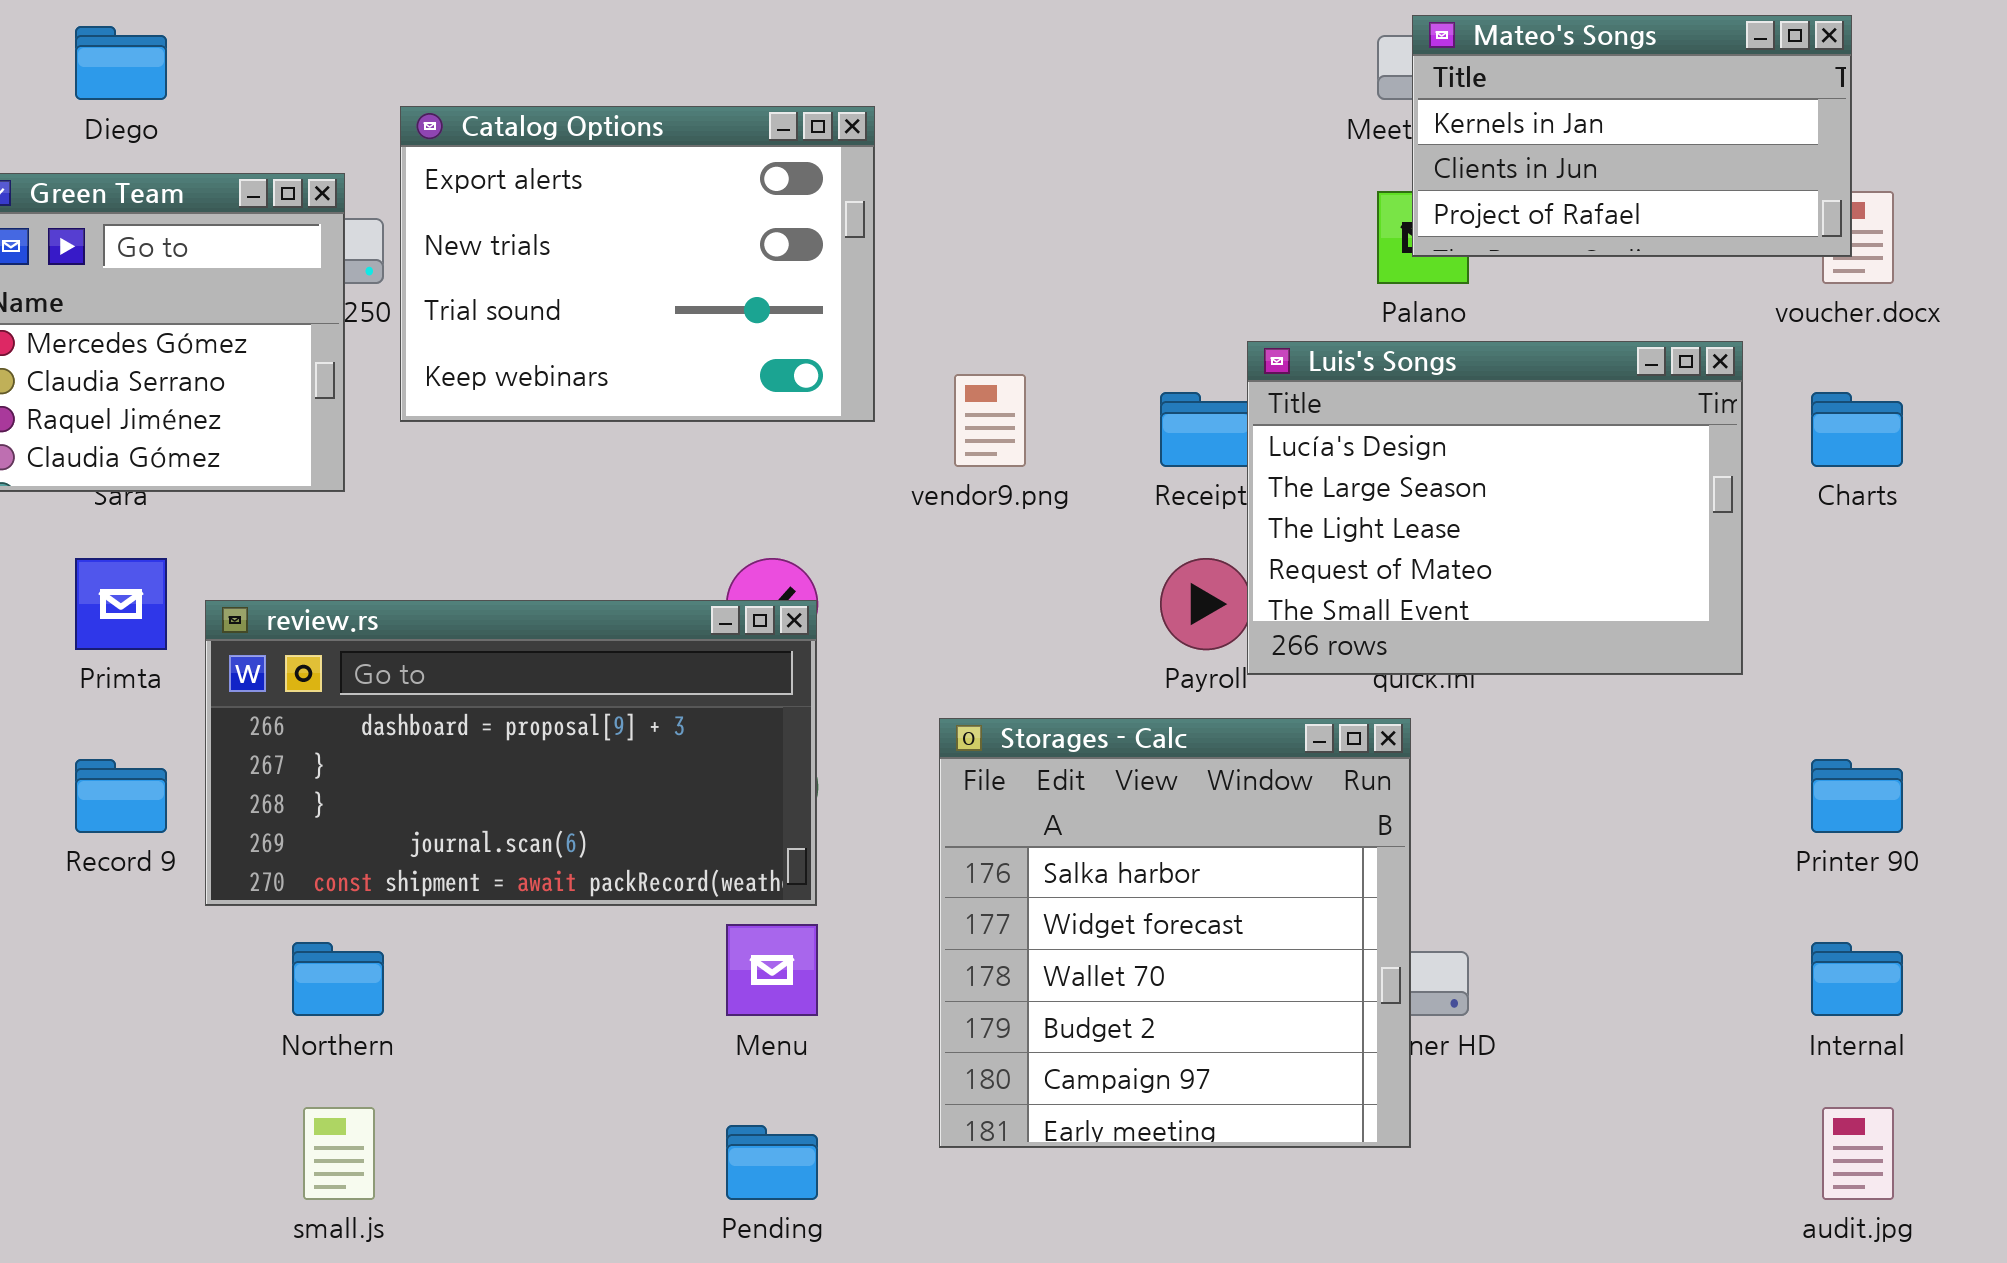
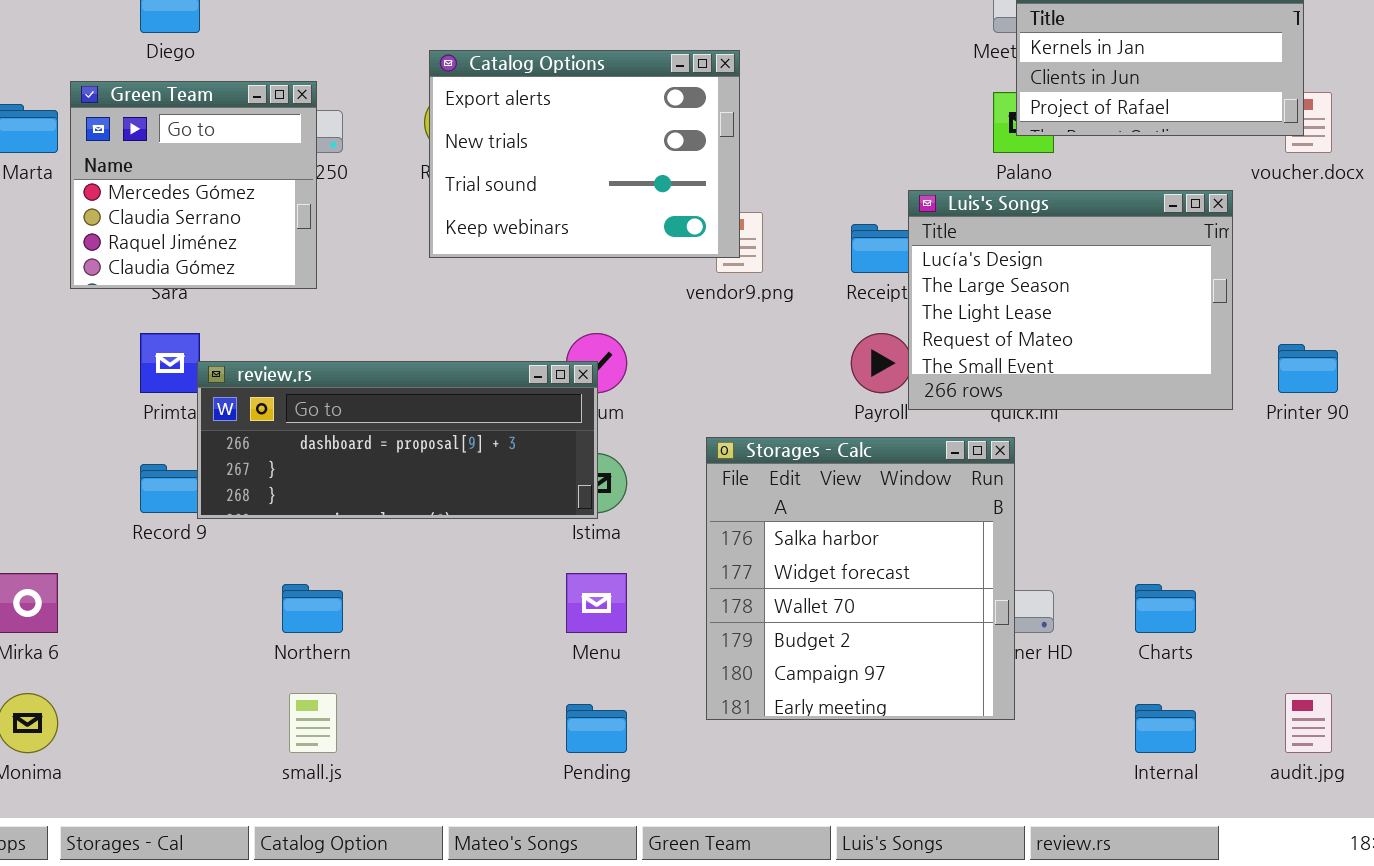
Catalog Options: [400,106,875,422] -> [429,50,740,258], moved
Charts: [1811,392,1903,467] -> [1135,584,1196,633], moved
review.rs: [205,600,817,906] -> [197,361,598,519], moved, resized
Printer 90: [1811,759,1903,833] -> [1278,344,1338,393], moved
Internal: [1811,942,1903,1016] -> [1135,704,1196,753], moved

